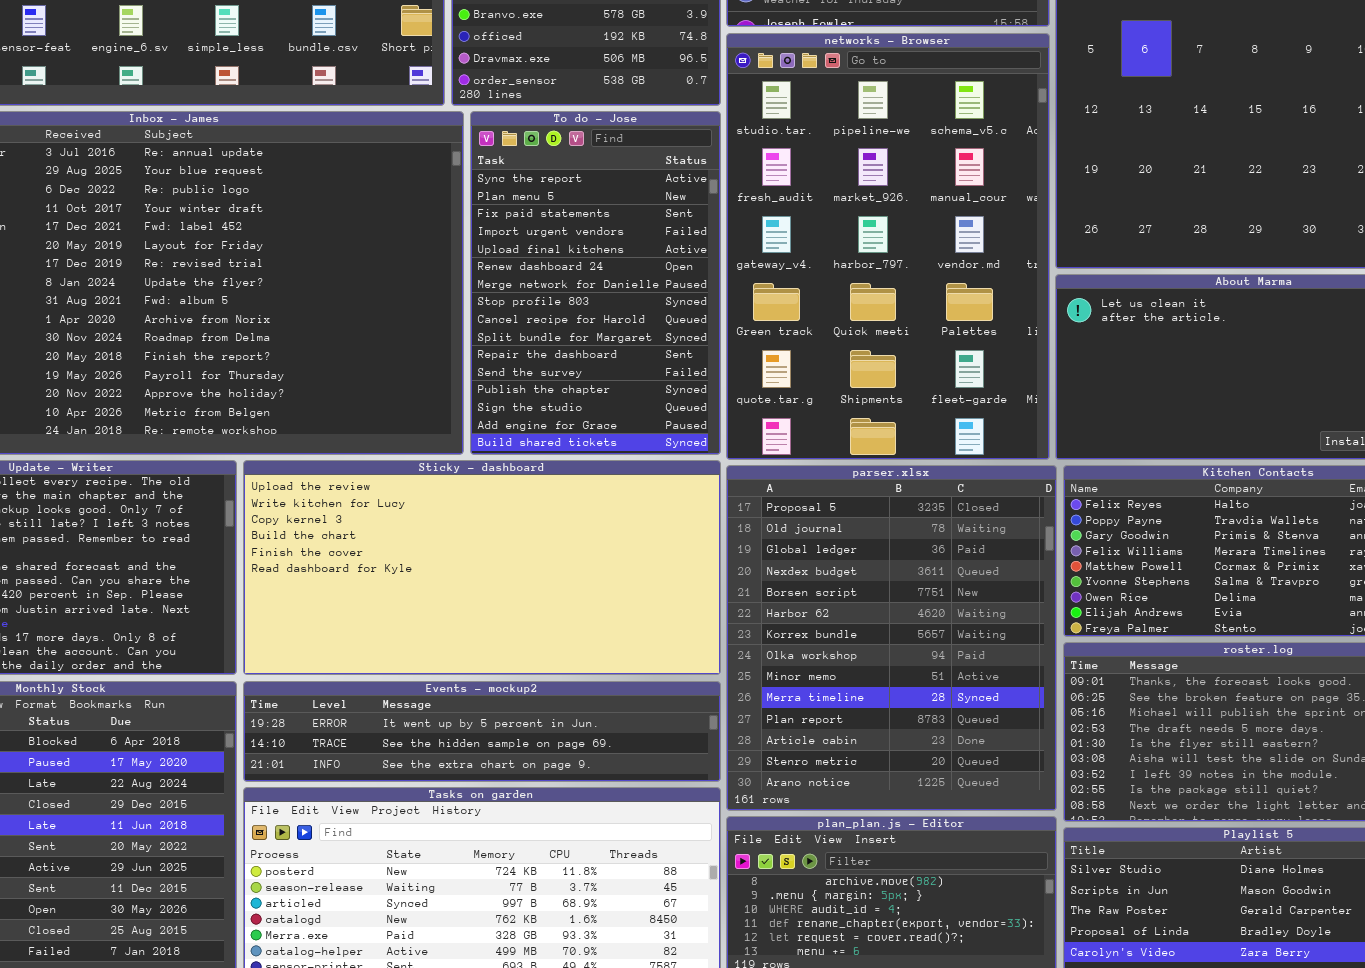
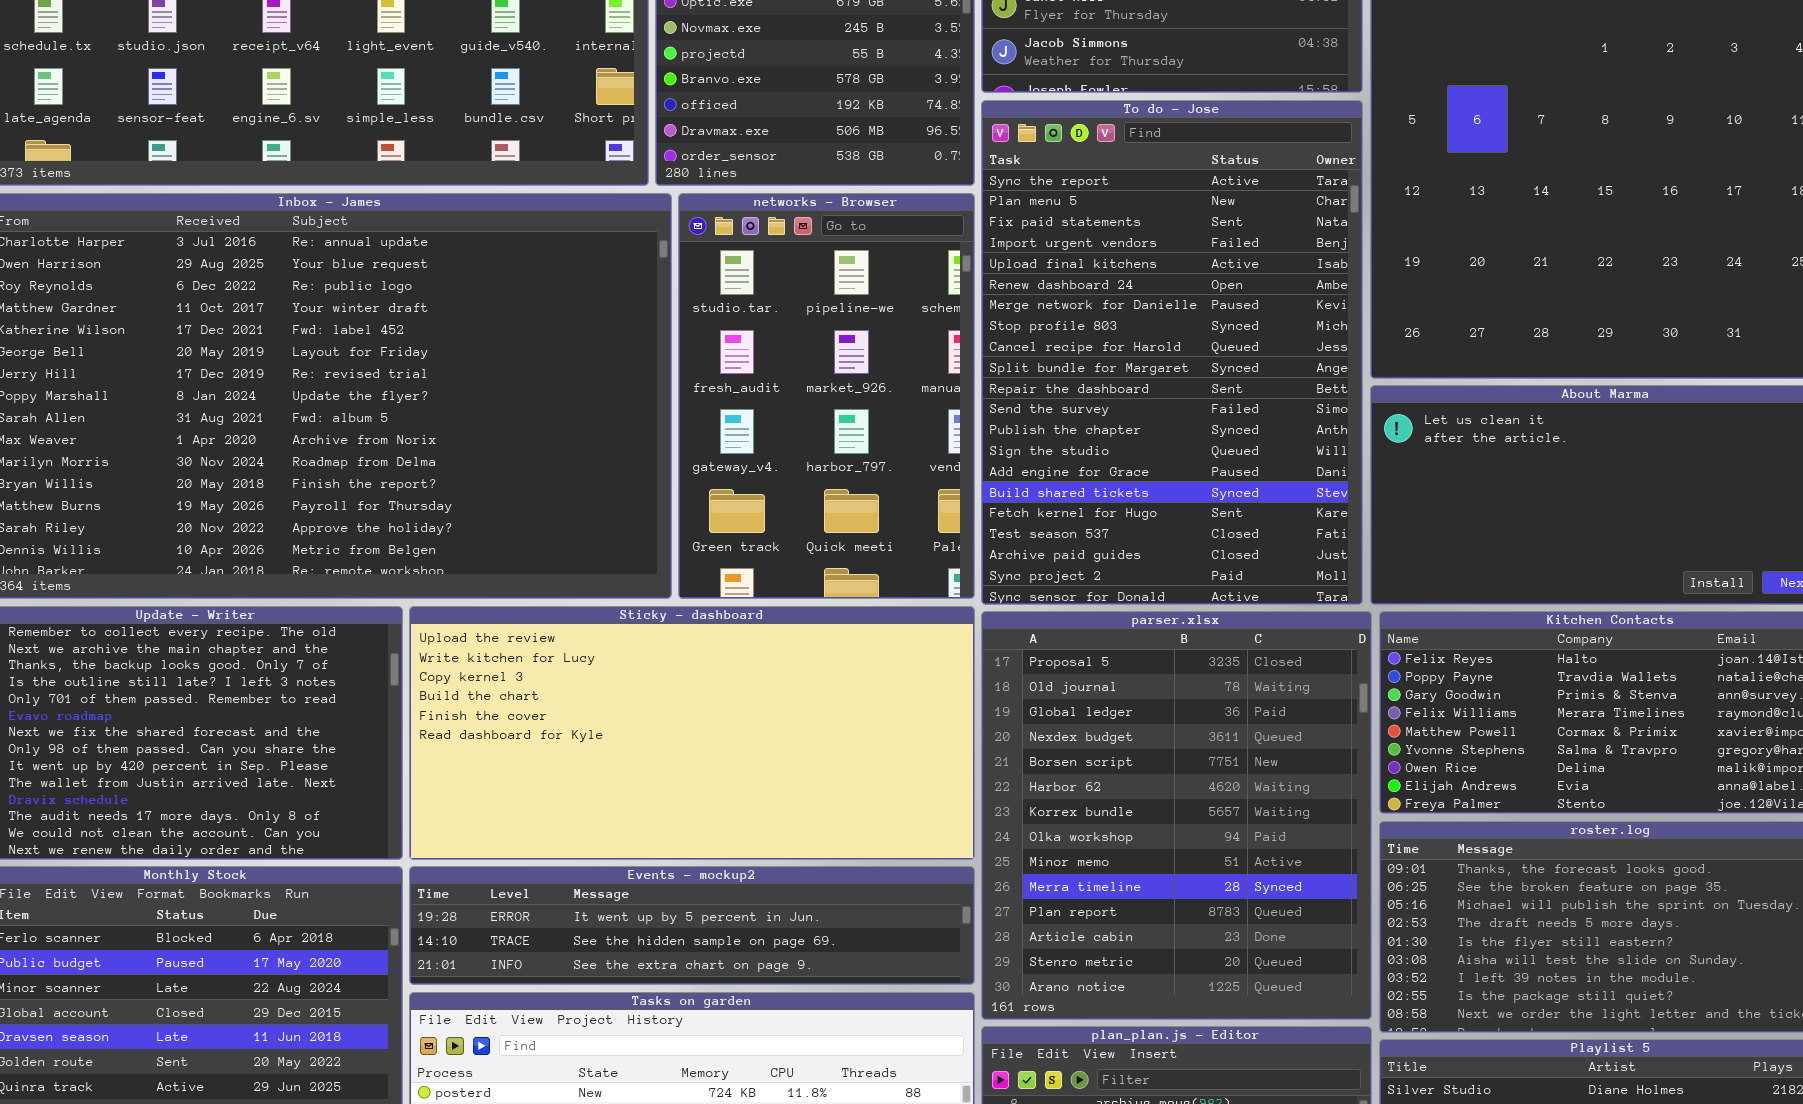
networks - Browser: [726,33,1050,460] -> [678,193,975,599], moved, resized
To do - Jose: [470,111,721,455] -> [981,100,1363,605], moved, resized

